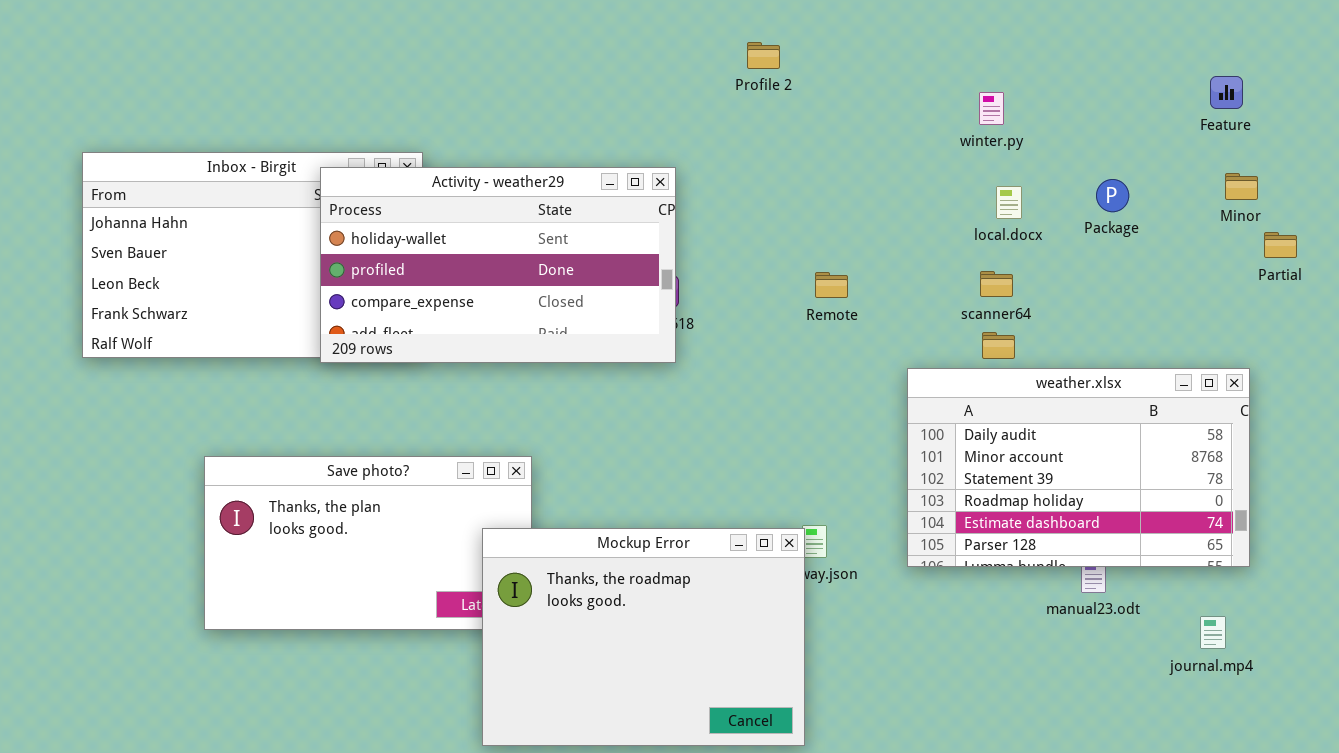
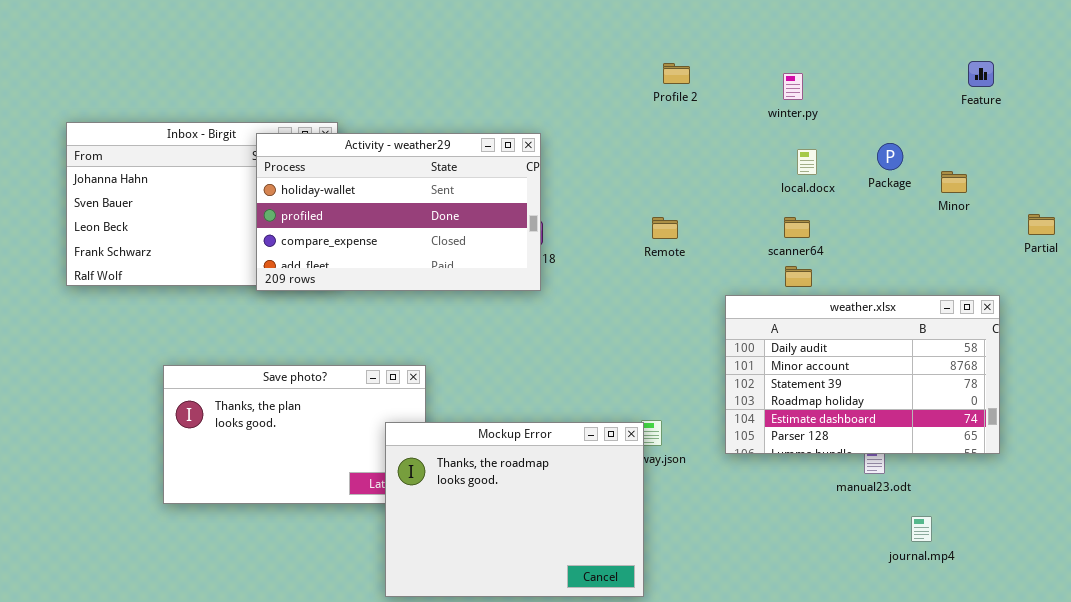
Profile 2: [747,42,780,69] -> [663,63,690,84], moved
Minor: [1225,173,1258,200] -> [941,171,967,193], moved
Partial: [1264,232,1297,258] -> [1028,214,1055,235], moved
journal.mp4: [1200,616,1226,649] -> [911,516,932,542], moved

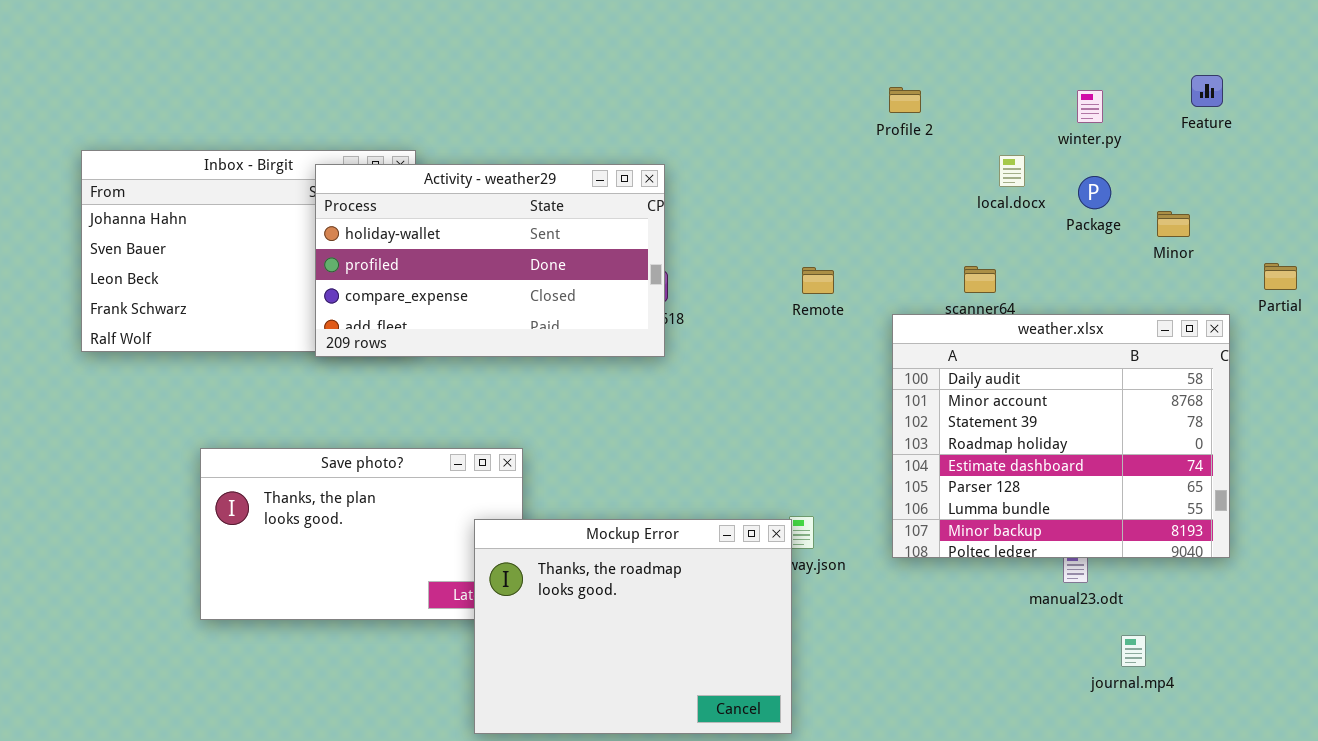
Profile 2: [663,63,690,84] -> [889,87,921,113], moved
winter.py: [783,73,803,100] -> [1077,90,1103,123], moved
local.docx: [797,149,817,175] -> [999,155,1025,187], moved
weather.xlsx: [725,295,1000,454] -> [892,314,1230,558], resized

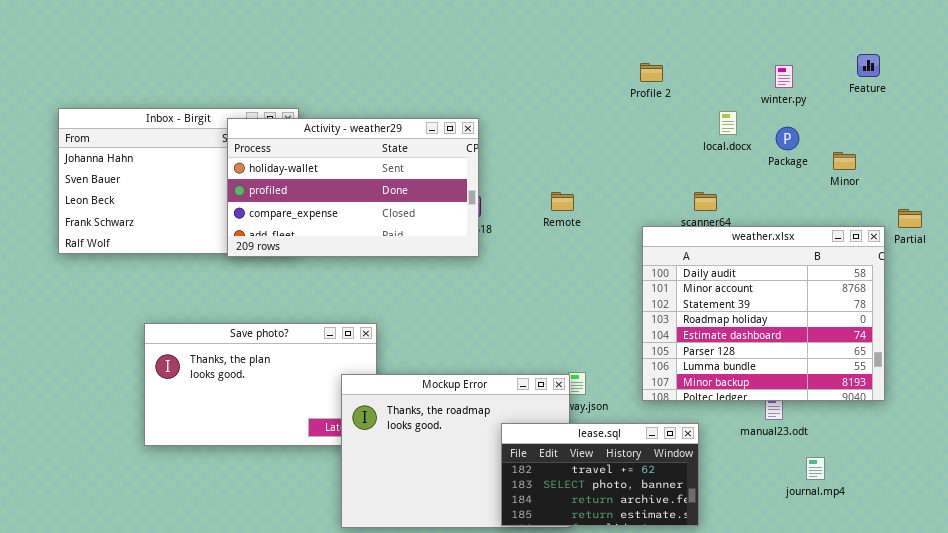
Partial: [1264,263,1297,290] -> [898,209,922,228], moved
Remote: [802,267,834,294] -> [551,192,574,211], moved
lease.sql: none -> [501,423,699,526], opened

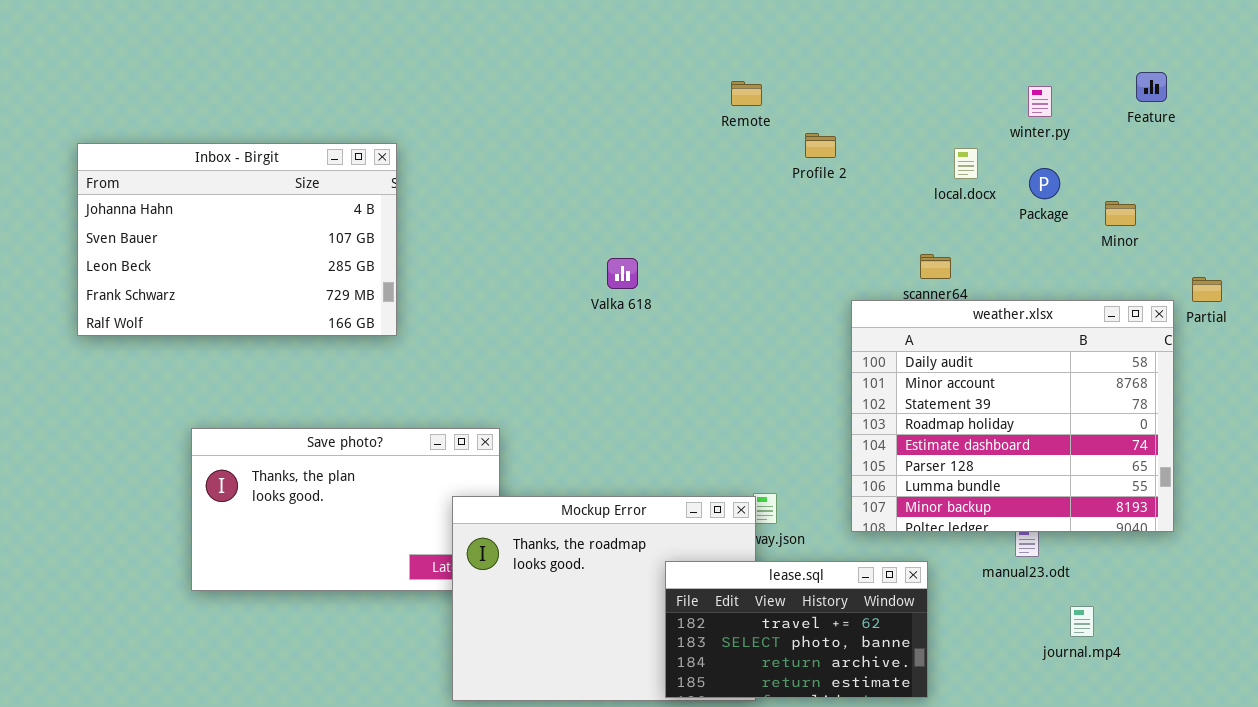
Profile 2: [640,63,663,82] -> [805,133,836,158], moved
Activity - weather29: [227,118,479,257] -> none, closed
Remote: [551,192,574,211] -> [731,81,762,106], moved

